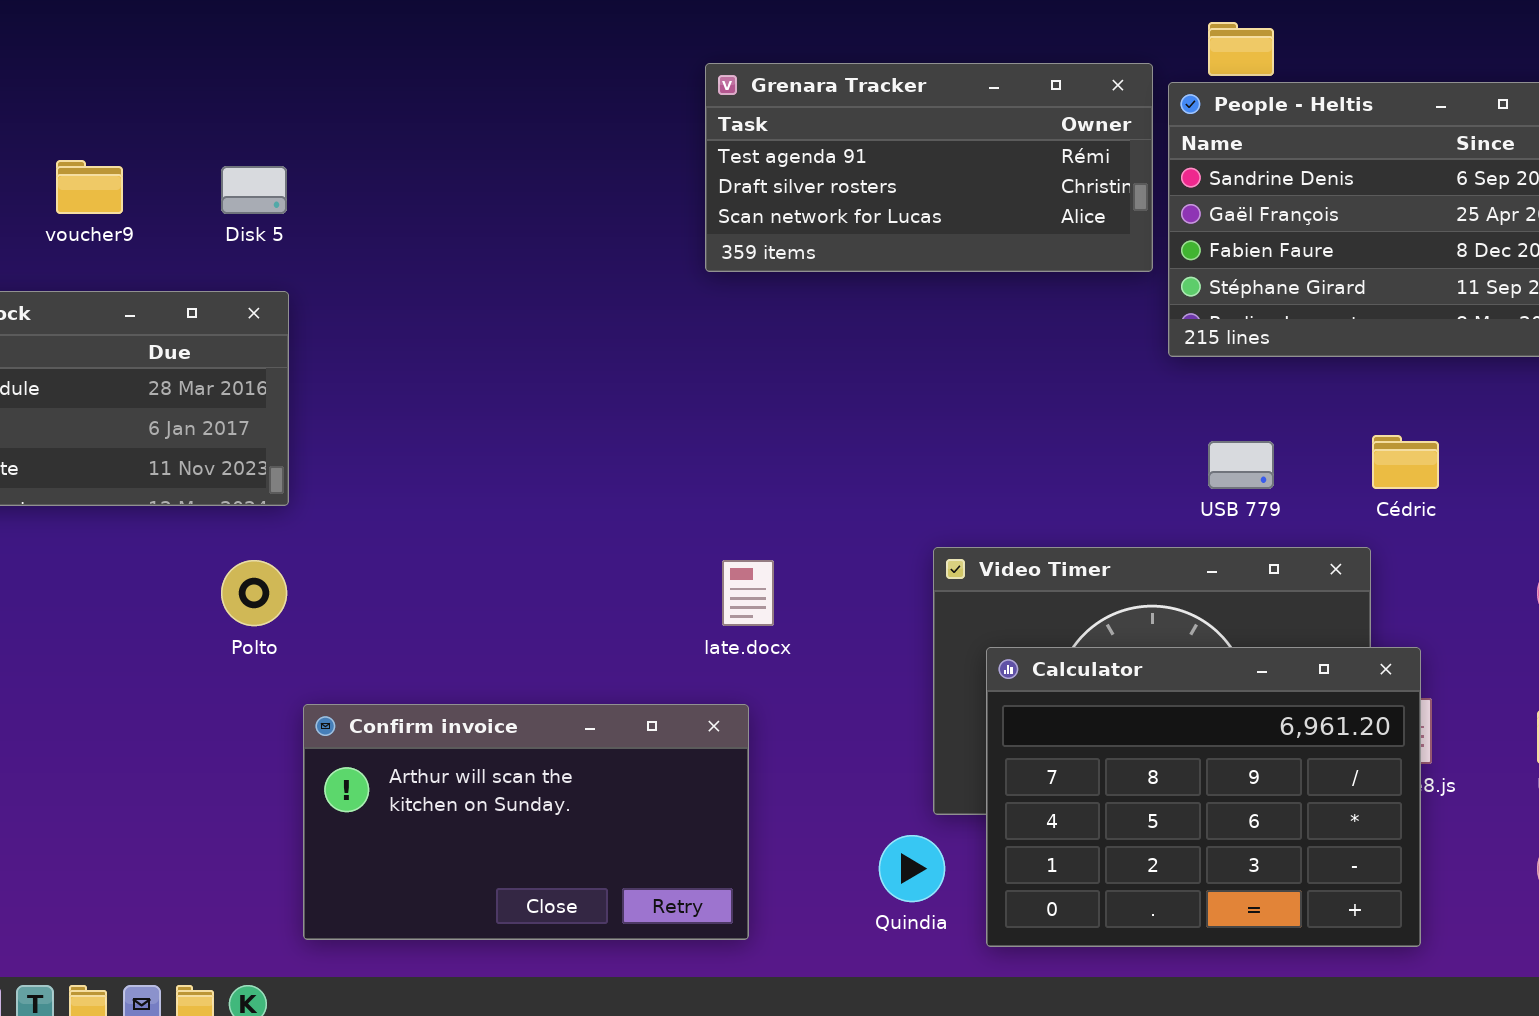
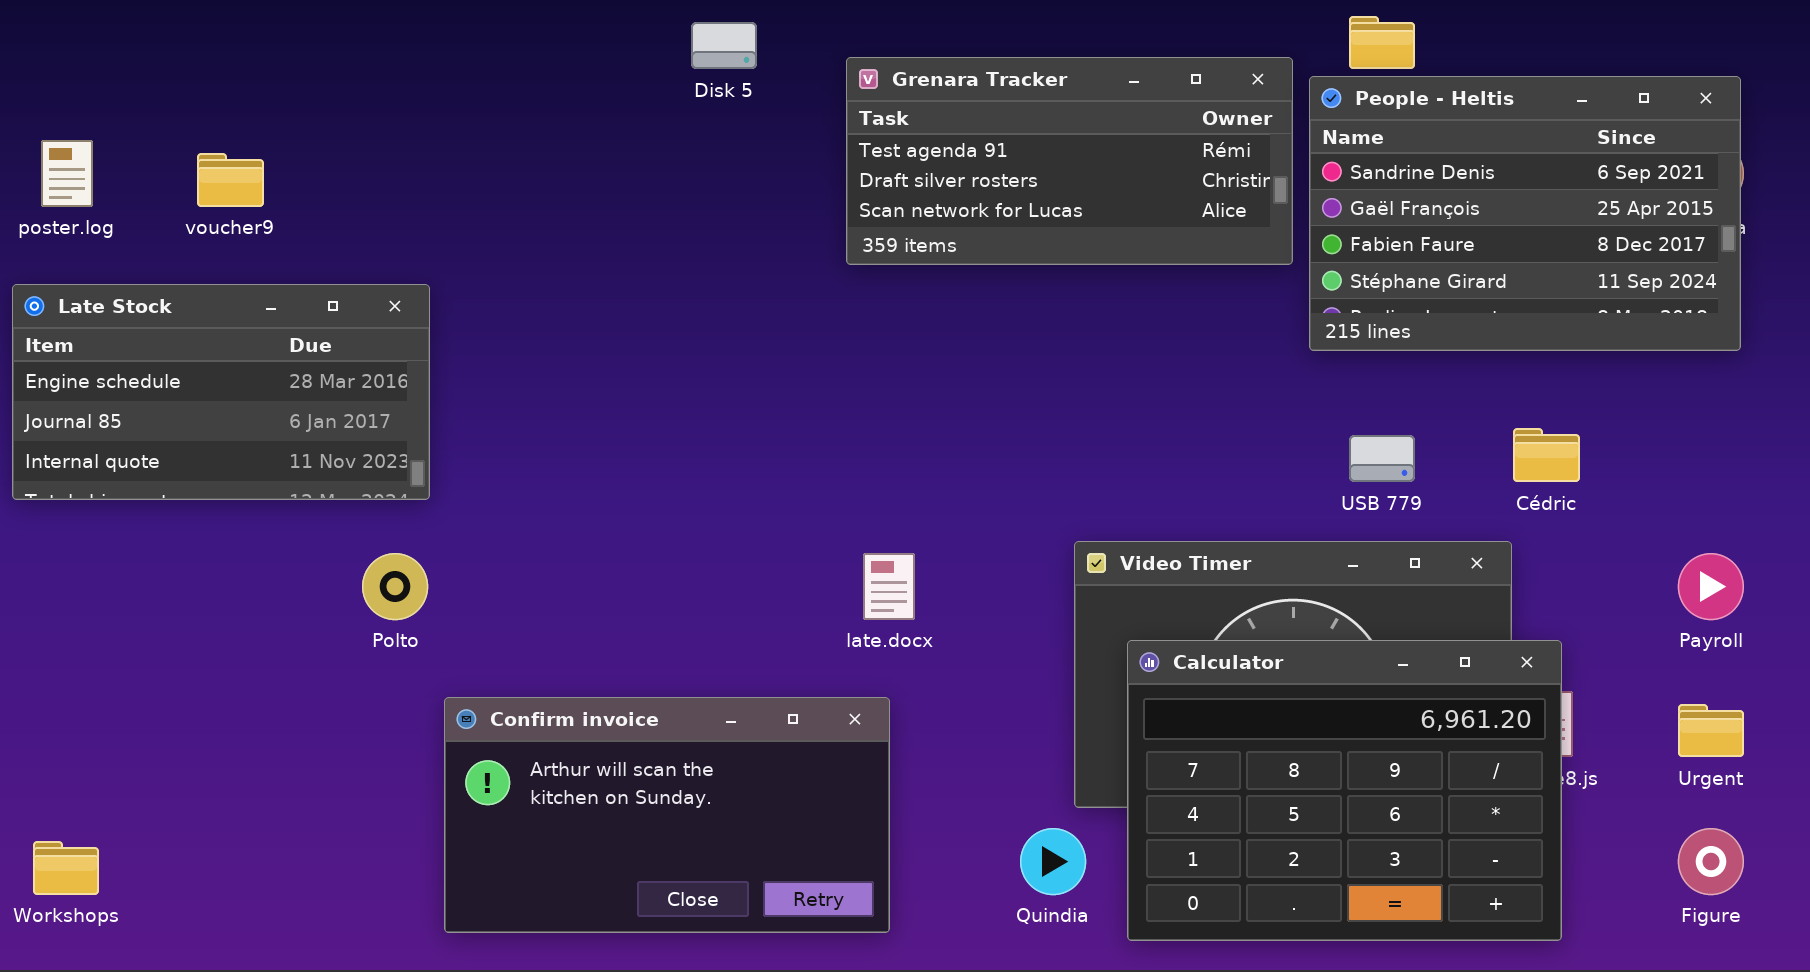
Disk 5: [221,166,287,214] -> [691,22,757,69], moved

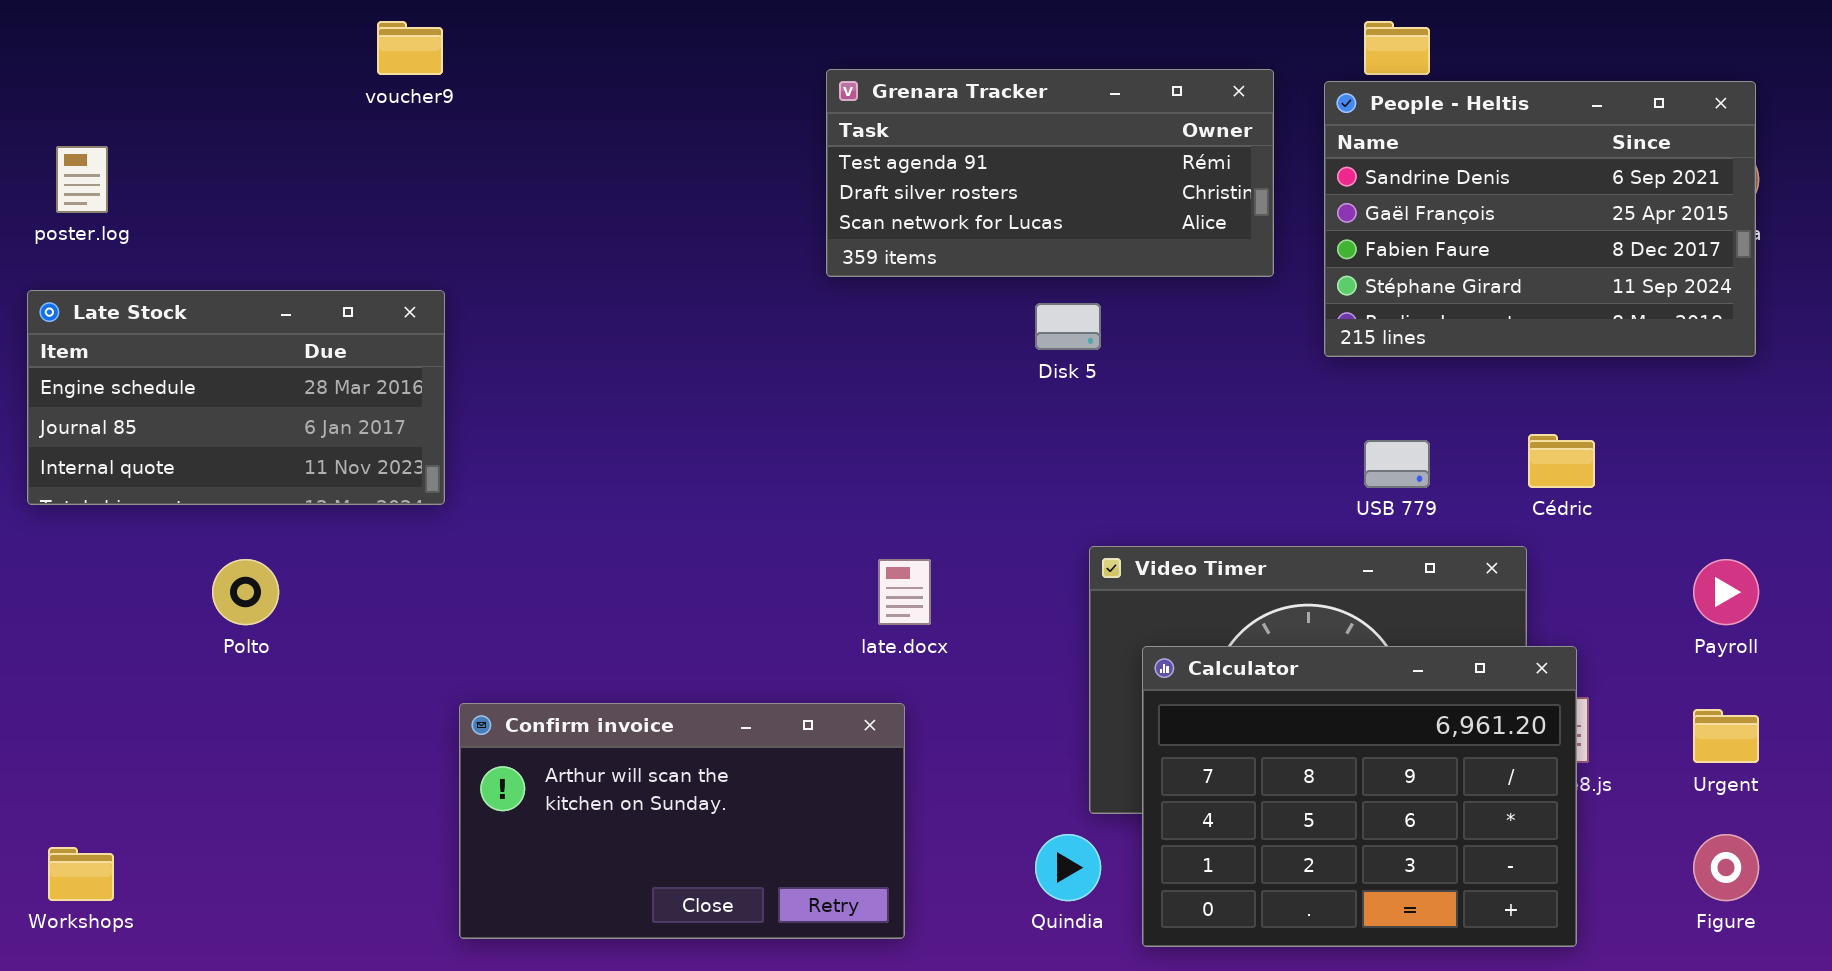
Disk 5: [691,22,757,69] -> [1035,303,1101,350], moved
Grenara Tracker: [846,57,1293,265] -> [826,69,1274,277], moved
voucher9: [197,153,264,207] -> [377,21,443,75], moved
Polto: [362,553,428,620] -> [212,559,279,625], moved

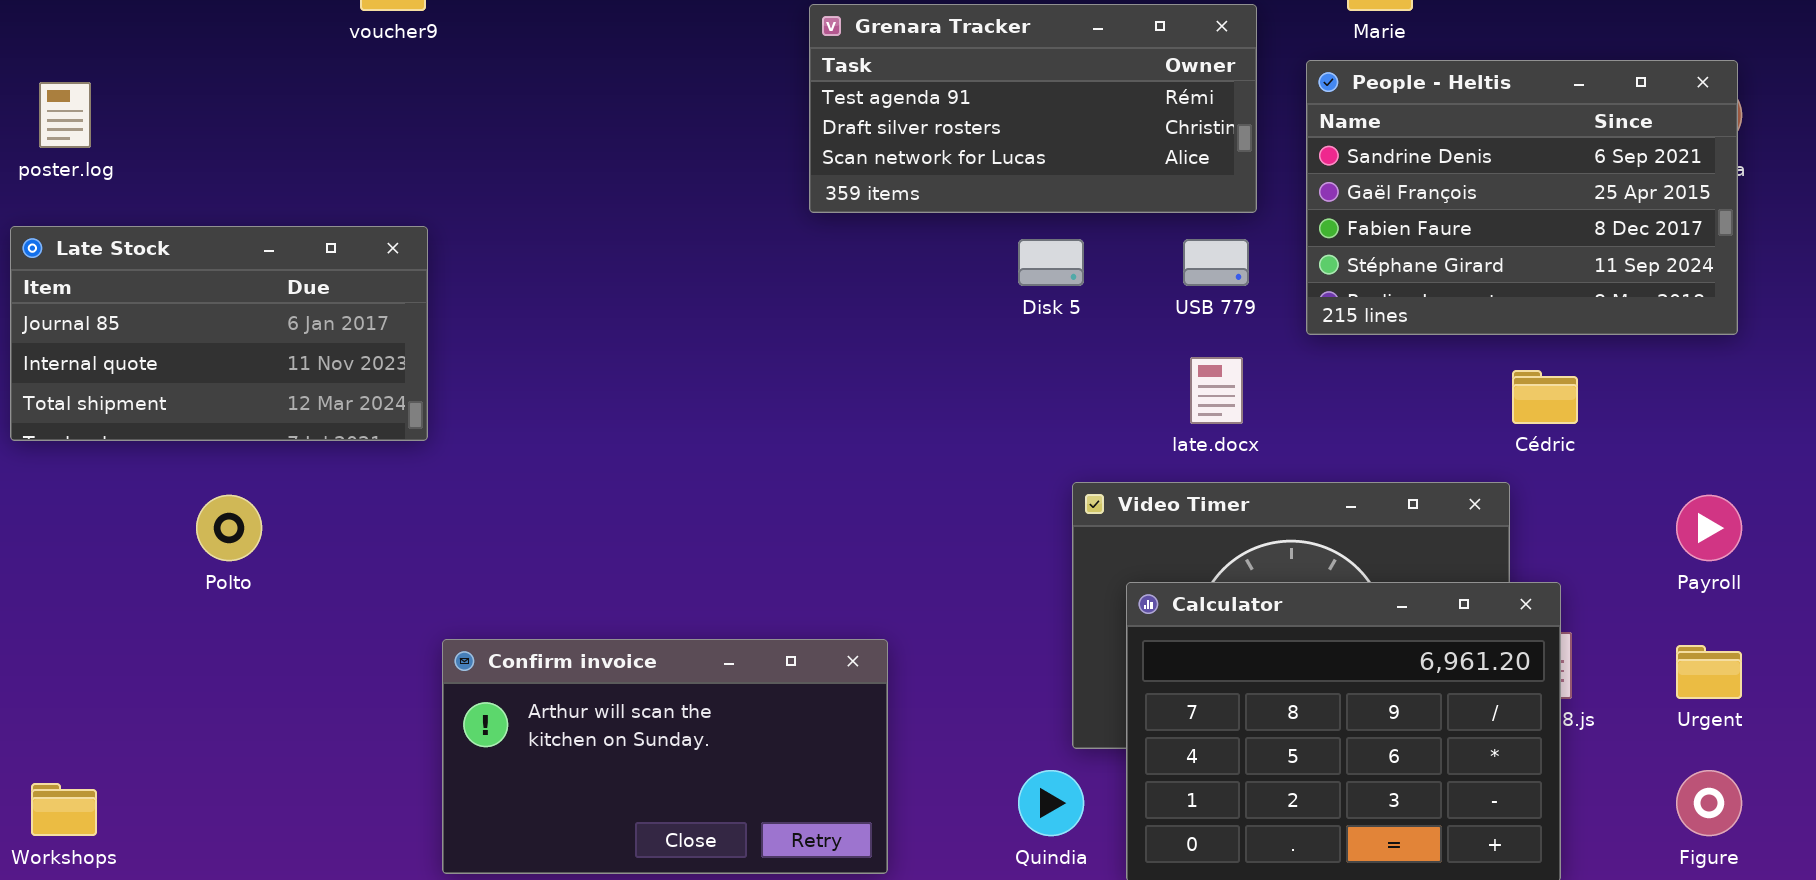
People - Heltis: [1324,81,1756,357] -> [1306,60,1738,335], moved
Late Stock: [27,290,445,505] -> [10,226,428,441], scrolled down 1 row
USB 779: [1364,440,1430,488] -> [1183,239,1249,286], moved
late.docx: [878,559,931,625] -> [1190,357,1243,424], moved

